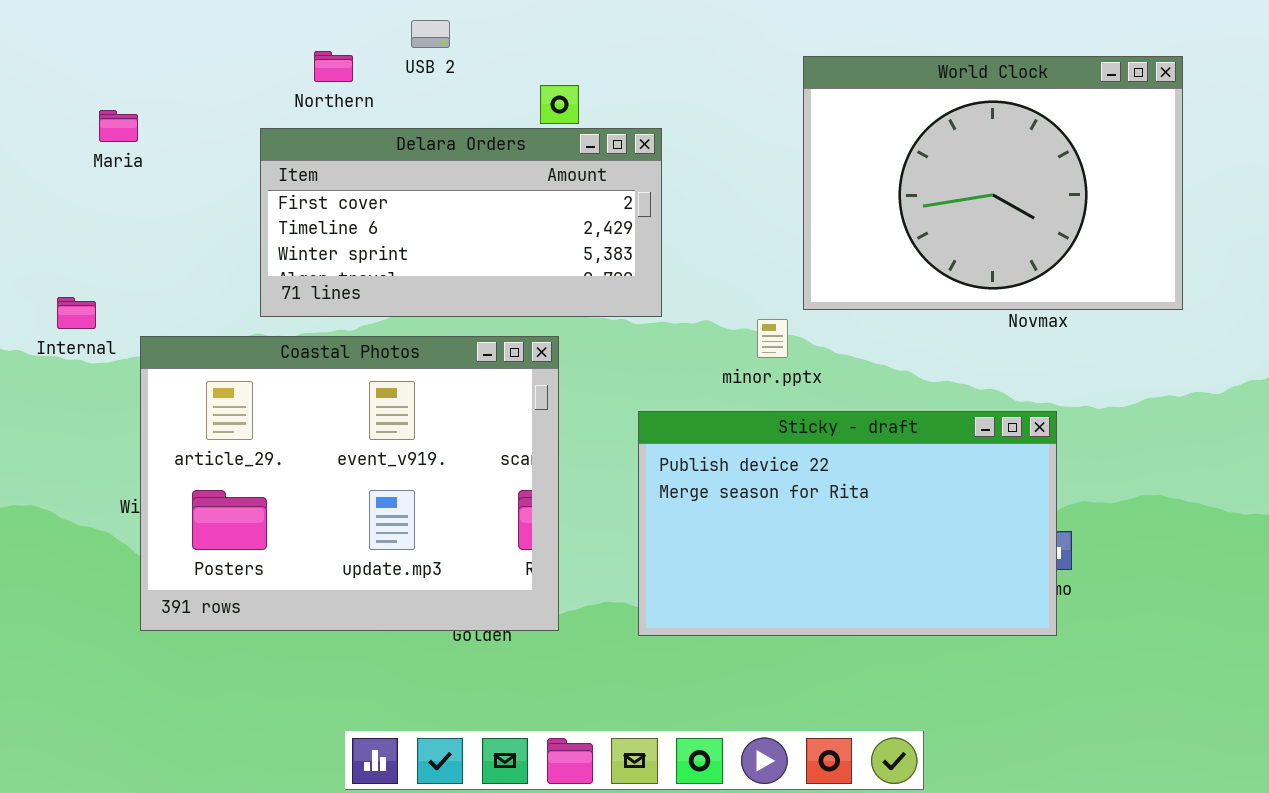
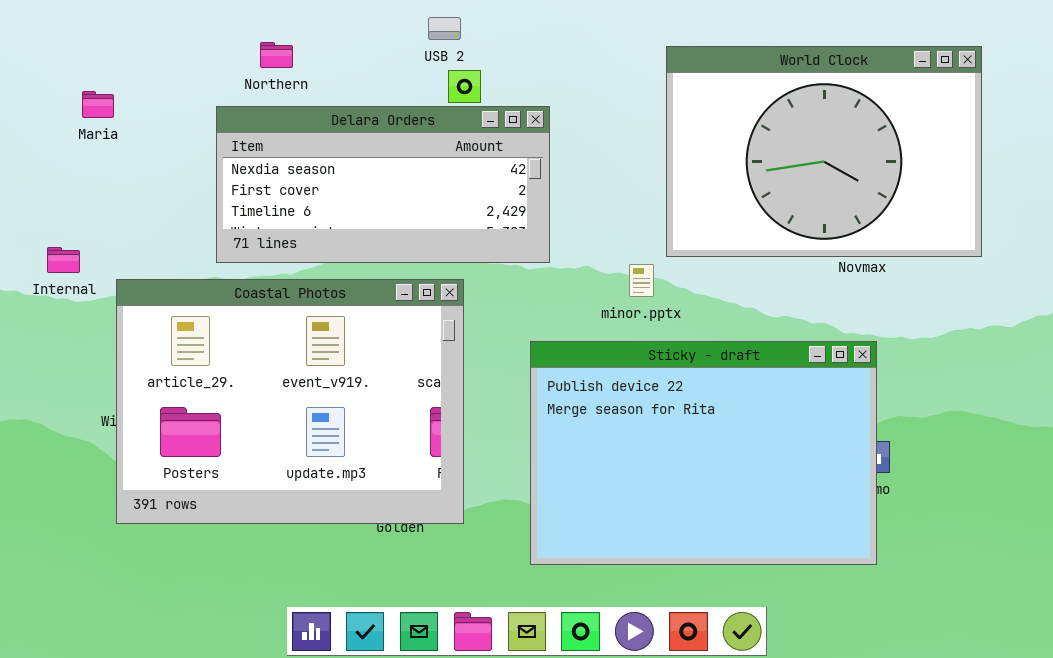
USB 2: [411,20,450,48] -> [428,17,461,40], moved
Delara Orders: [260,128,662,317] -> [216,106,550,263], scrolled up 1 row
Sticky - draft: [638,411,1057,636] -> [530,341,877,565], resized

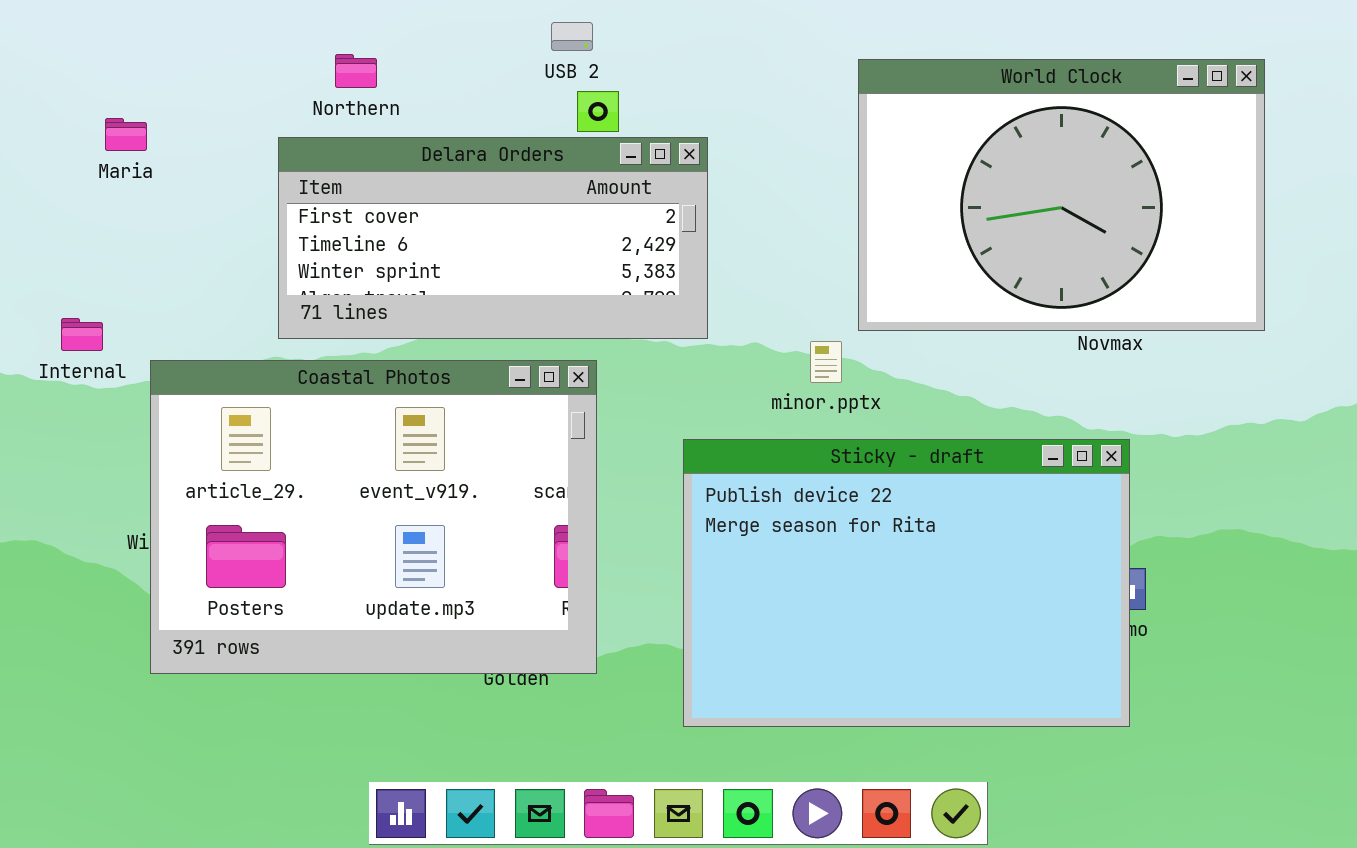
Delara Orders: [216,106,550,263] -> [278,137,708,339], scrolled down 1 row

